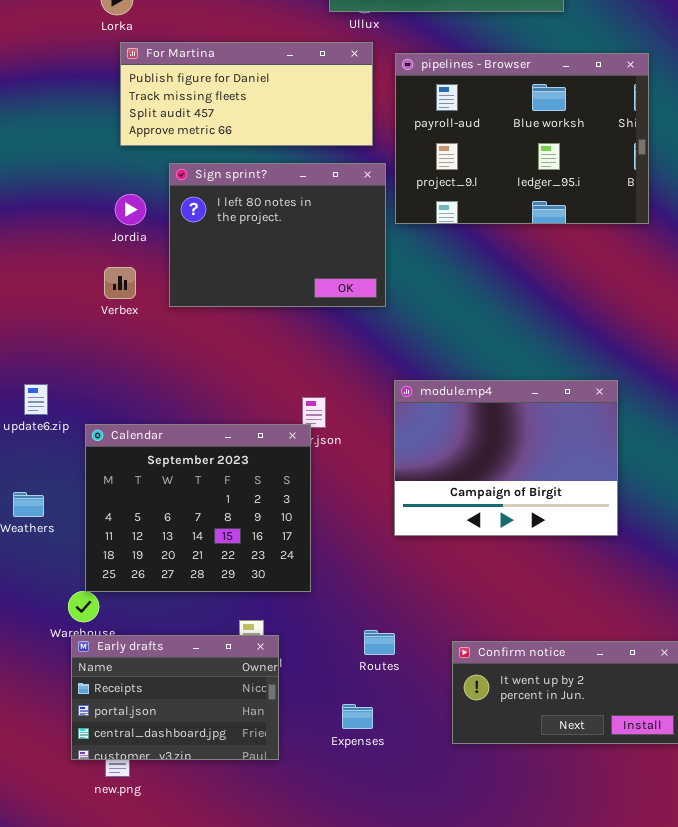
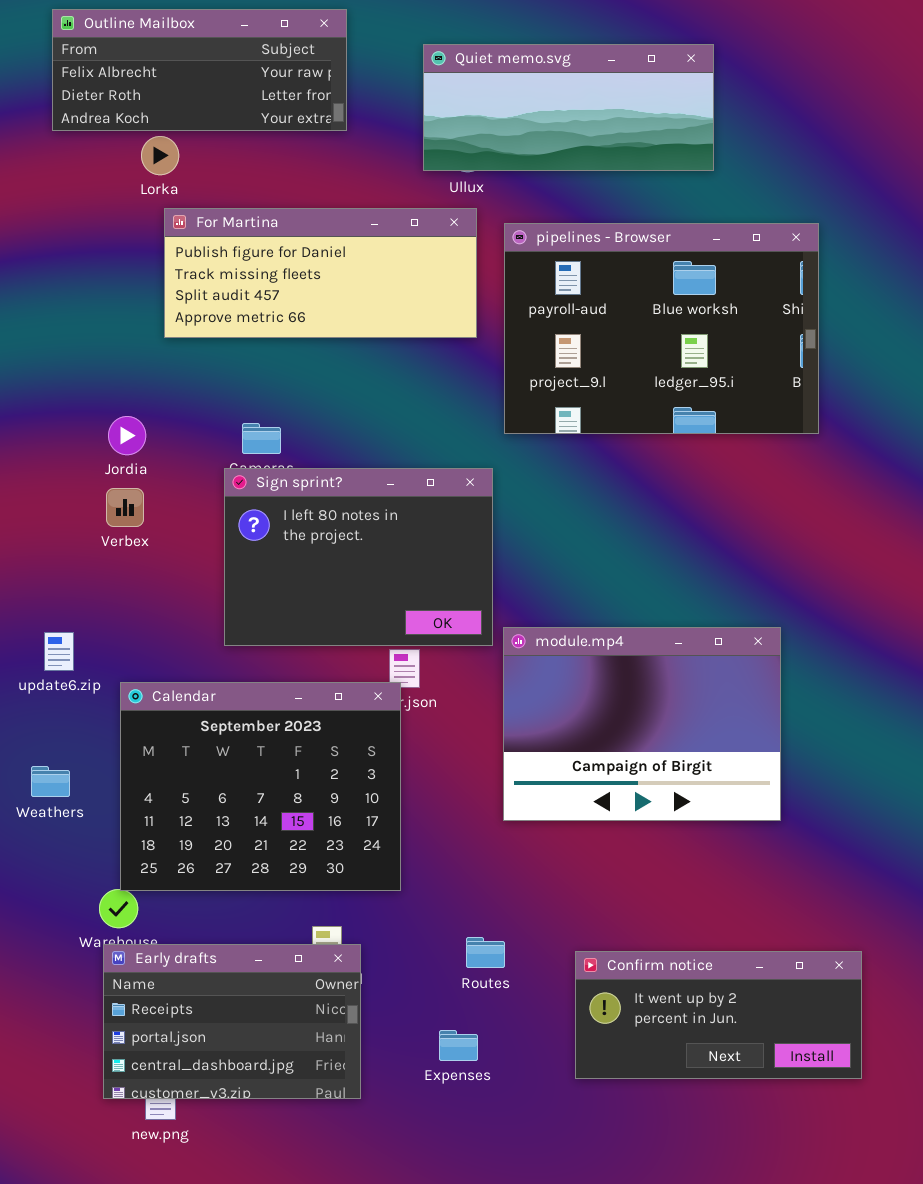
Sign sprint?: [169,163,386,307] -> [224,468,493,646], moved
Jordia: [115,194,146,225] -> [108,416,146,455], moved
Verbex: [104,267,136,299] -> [106,488,144,527], moved

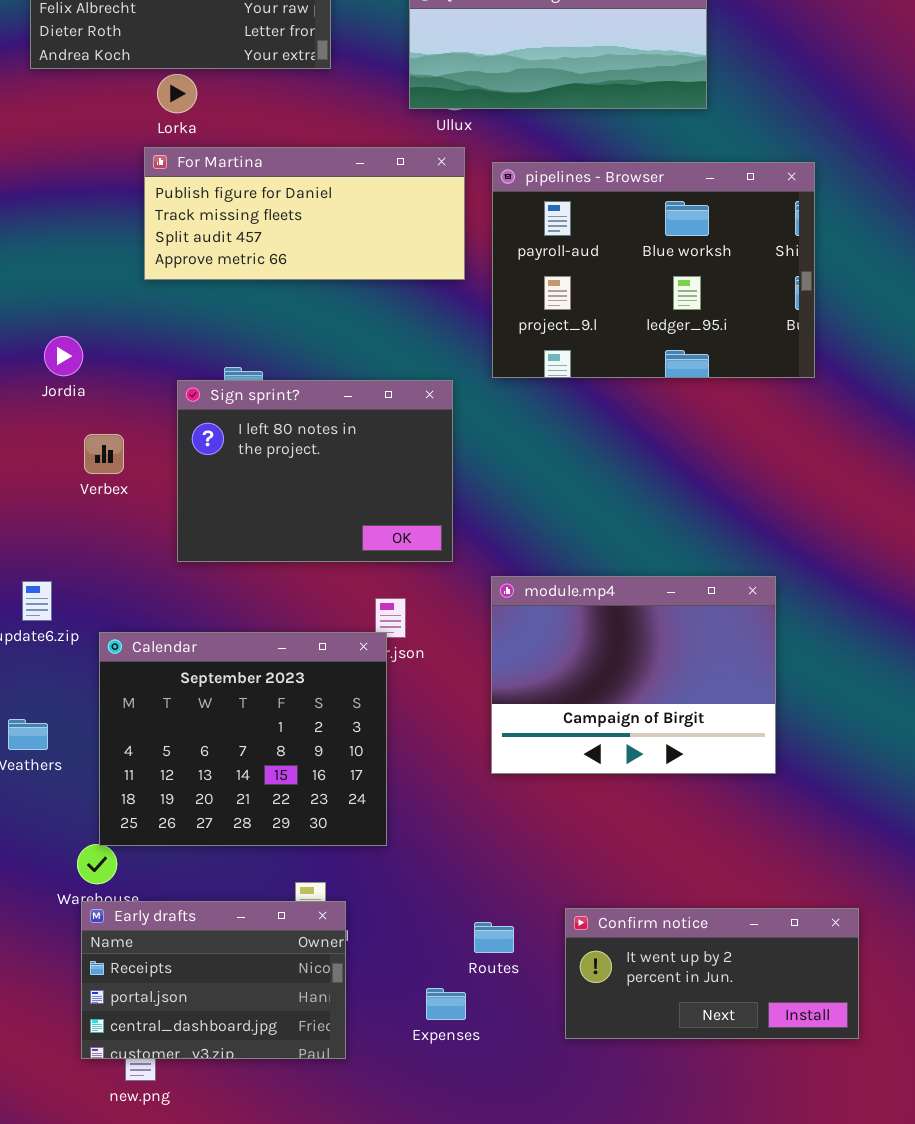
Lorka: [141,136,179,175] -> [157,74,197,113], moved
Jordia: [108,416,146,455] -> [44,336,83,376], moved
Sign sprint?: [224,468,493,646] -> [177,380,453,562], moved
Routes: [466,937,505,968] -> [474,922,514,953], moved

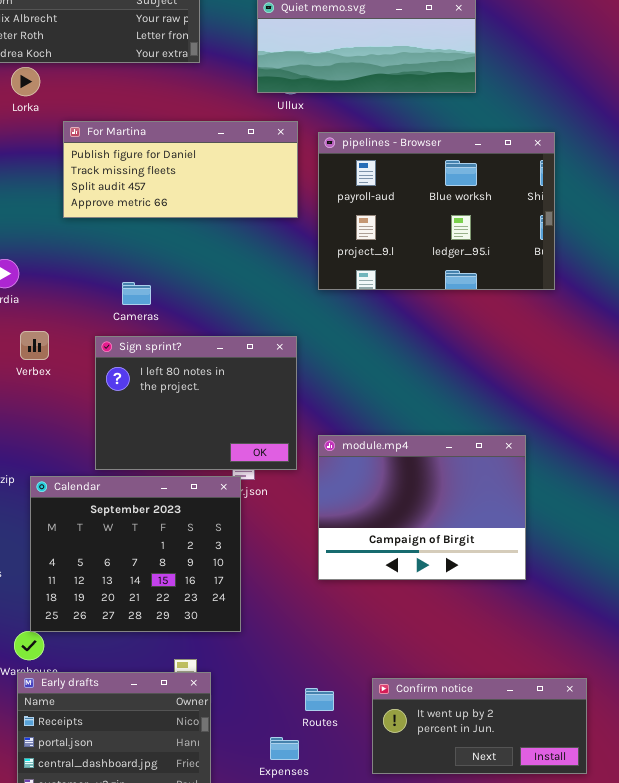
Lorka: [157,74,197,113] -> [11,67,40,96], moved
Sign sprint?: [177,380,453,562] -> [95,336,297,470], moved

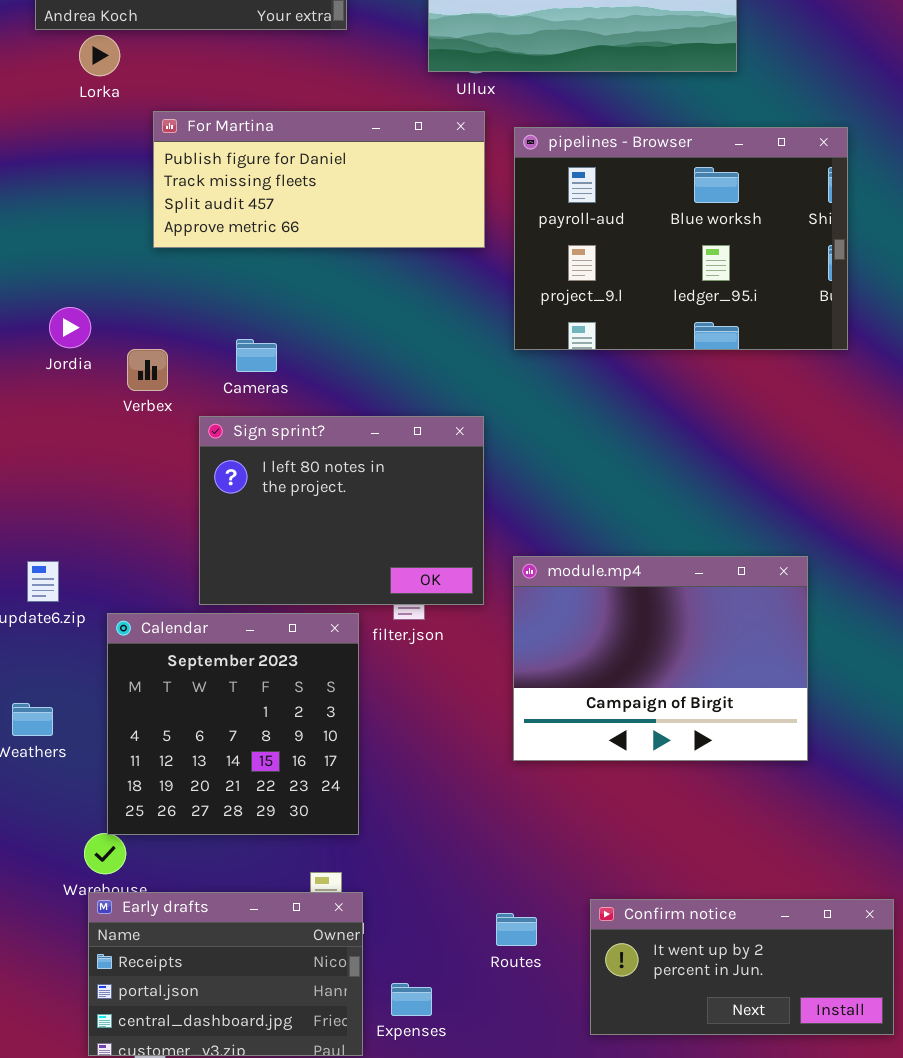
Verbex: [20,331,49,360] -> [127,349,168,391], moved
Calendar: [30,476,241,632] -> [107,613,359,835], resized
Expenses: [270,737,299,760] -> [391,983,432,1016], moved

